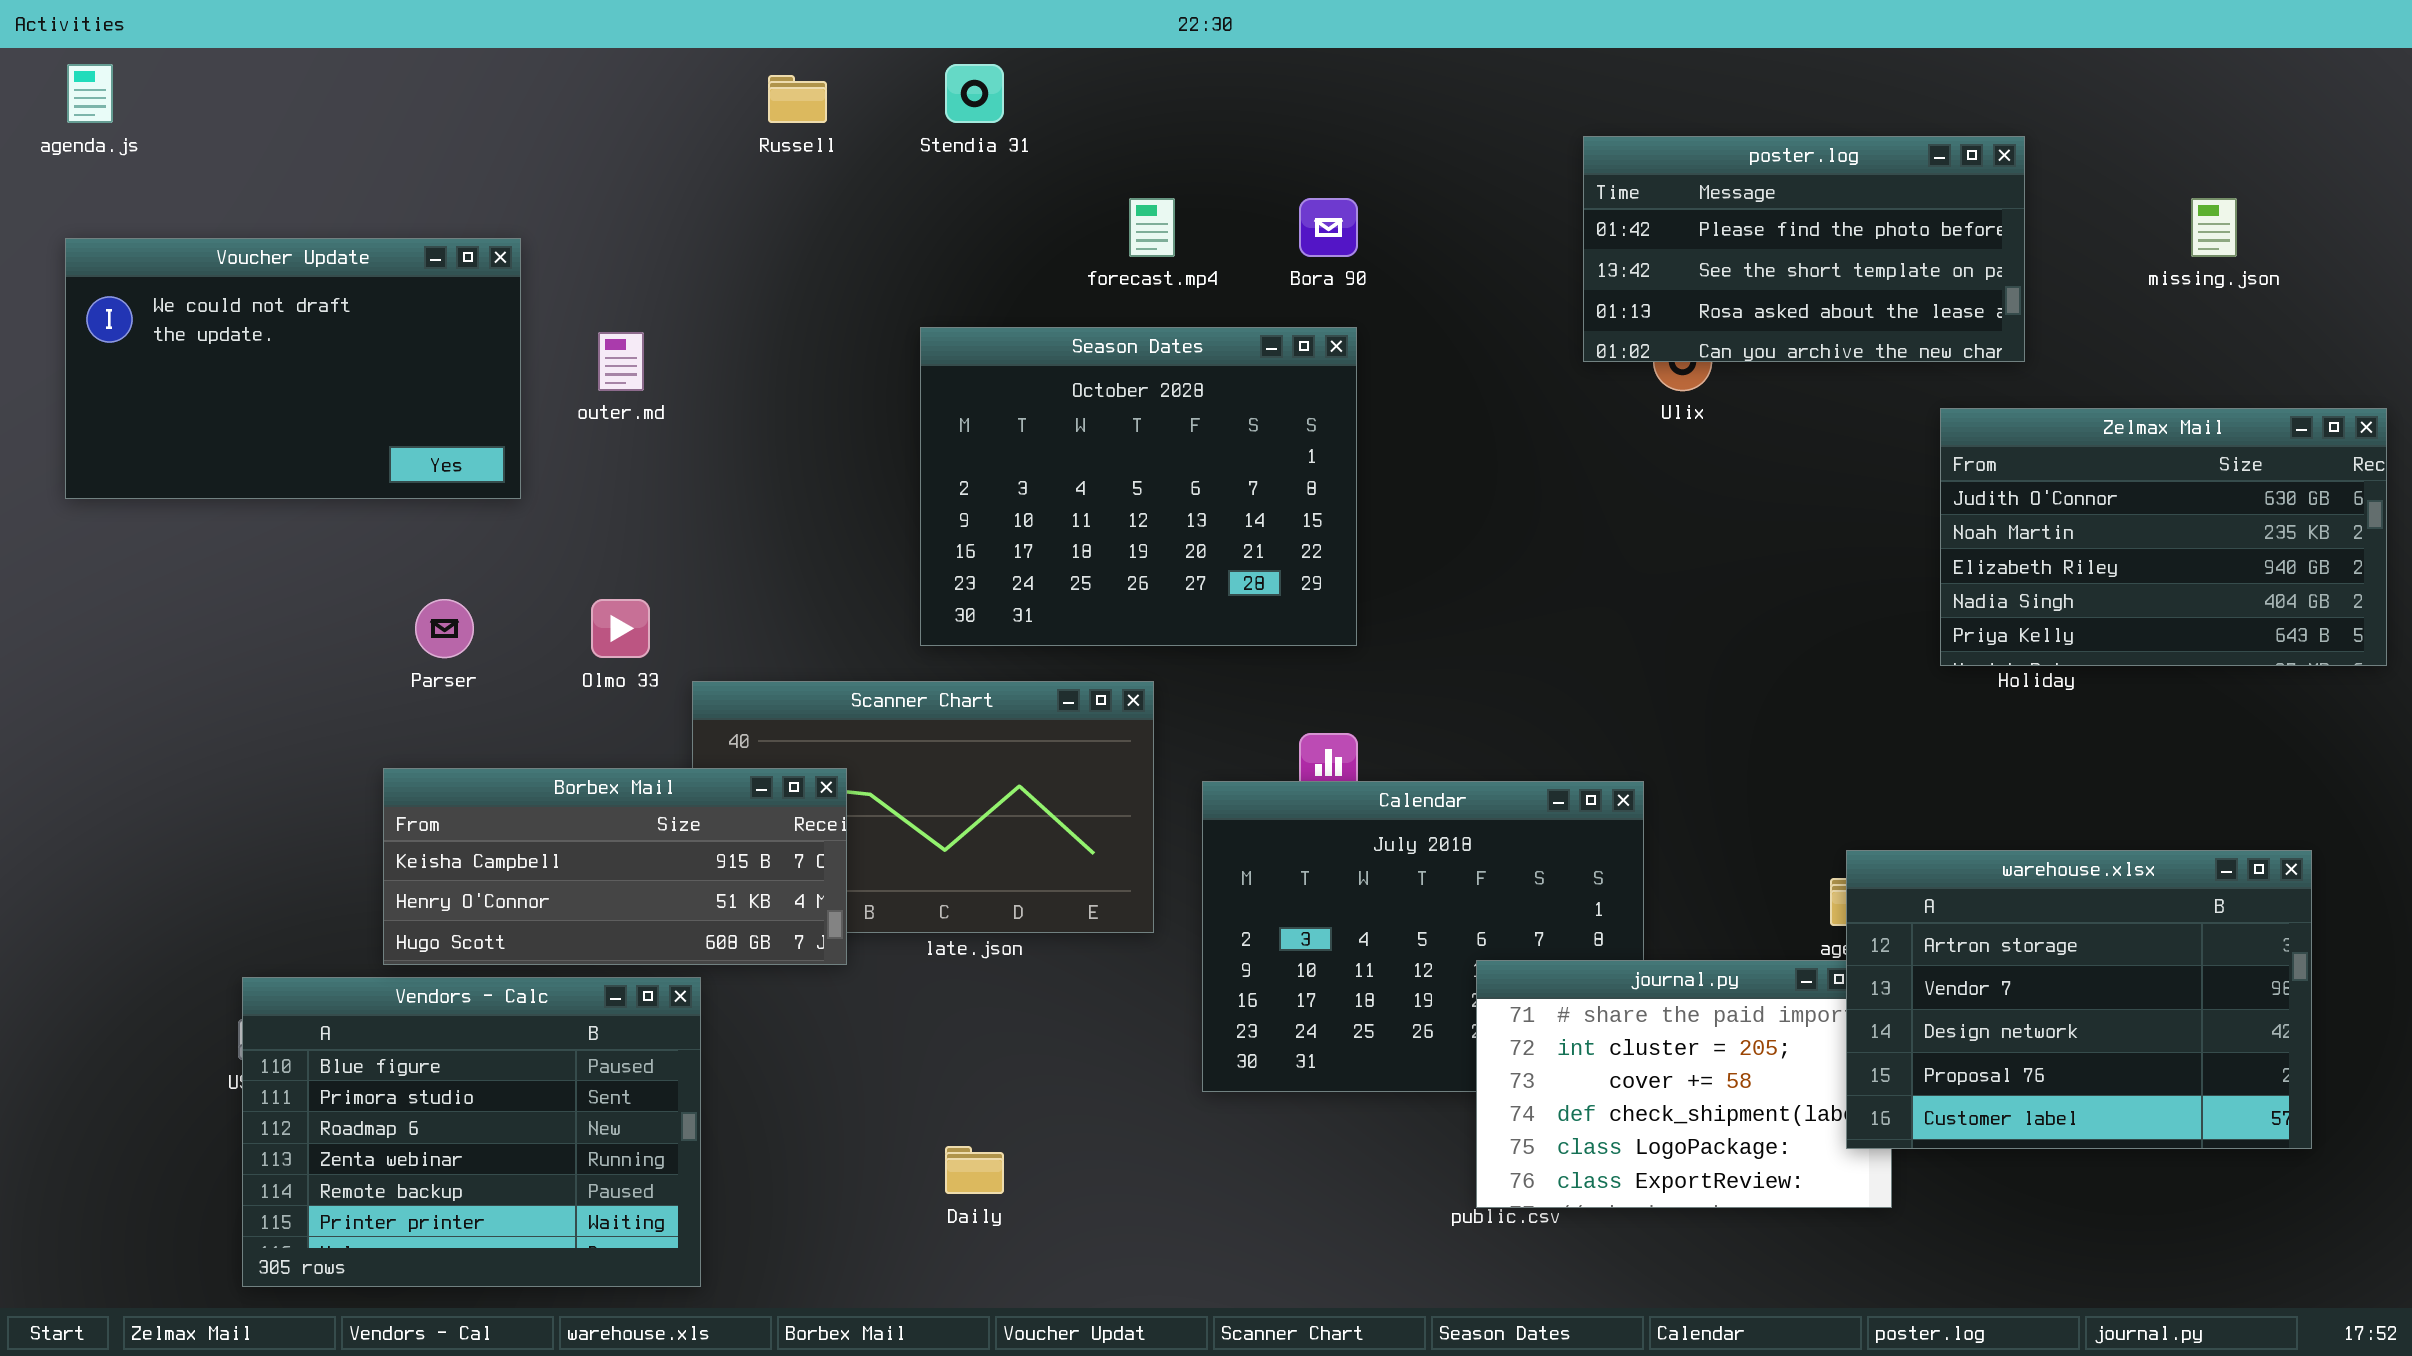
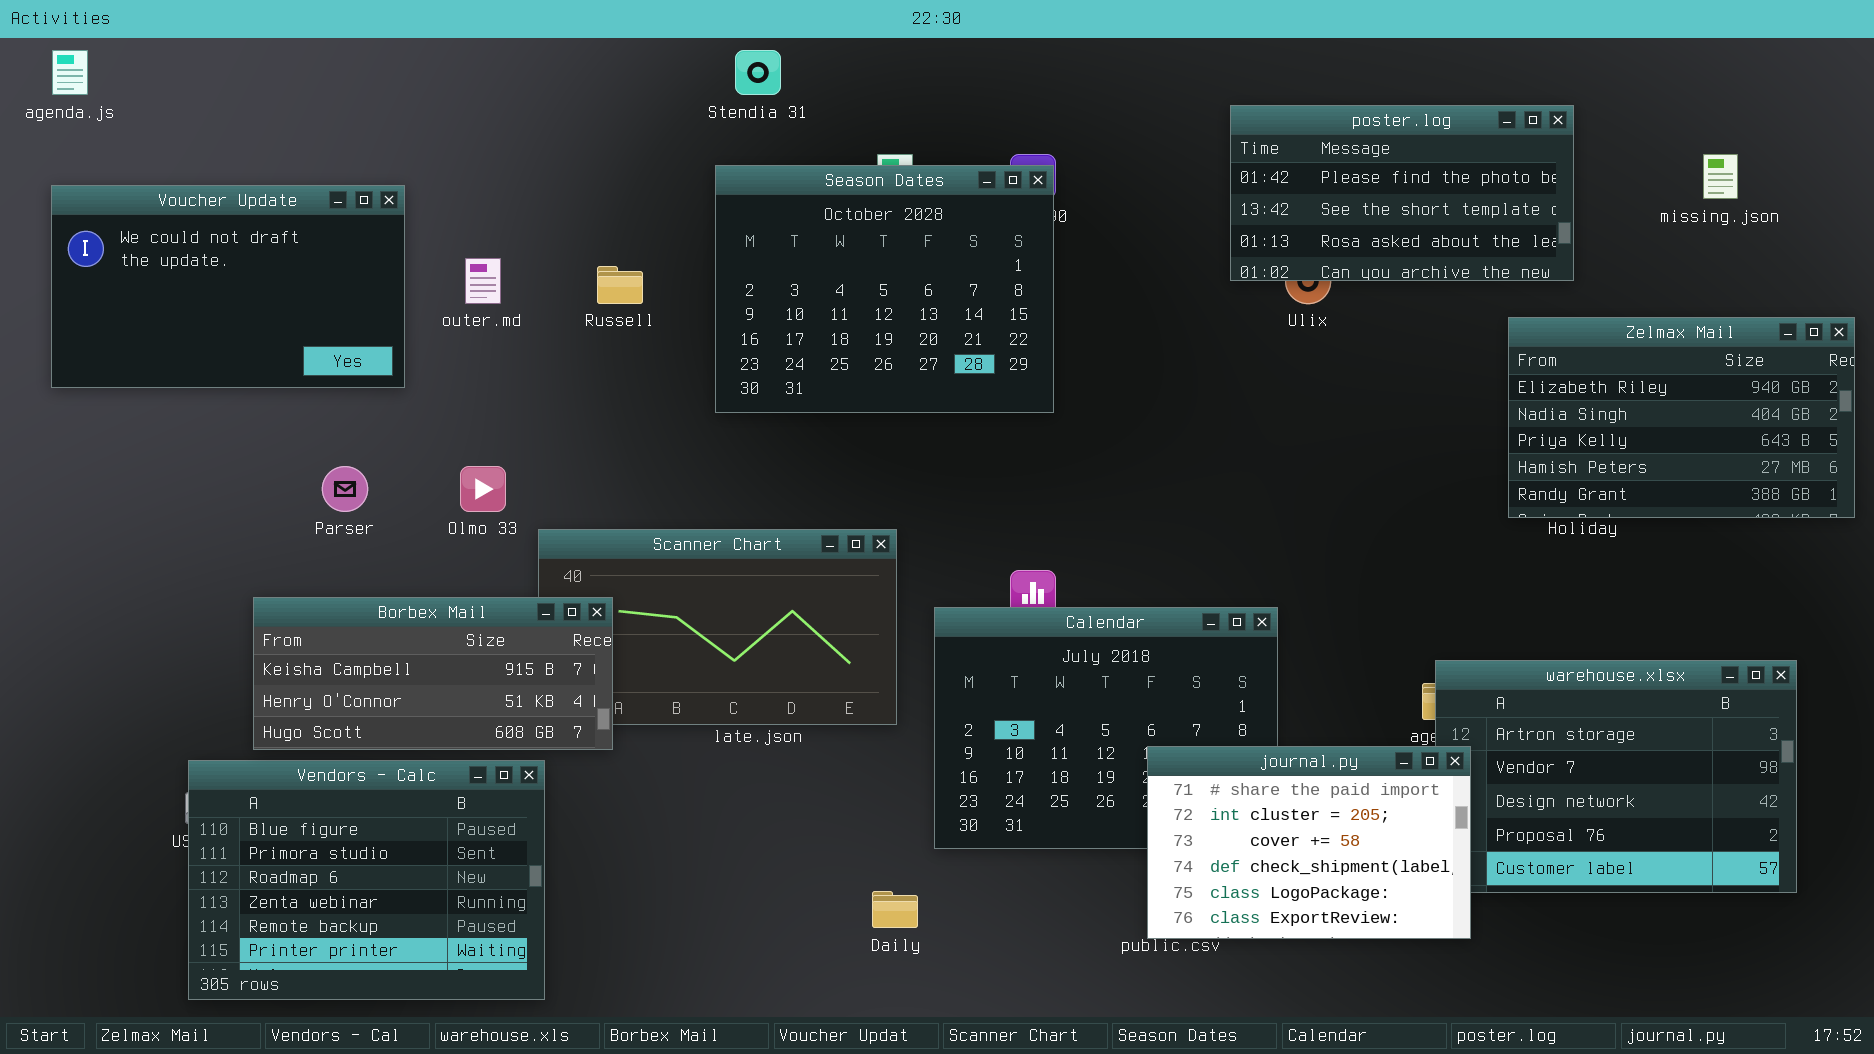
Russell: [768,75,827,123] -> [597,266,643,304], moved
Season Dates: [920,327,1357,646] -> [715,165,1054,413], moved
Zelmax Mail: [1940,408,2387,666] -> [1508,317,1855,518], scrolled down 2 rows
Borbex Mail: [383,768,847,965] -> [253,597,613,750], moved
journal.py: [1476,960,1892,1208] -> [1147,746,1471,939], raised
Daily: [945,1146,1004,1194] -> [872,891,918,928], moved

